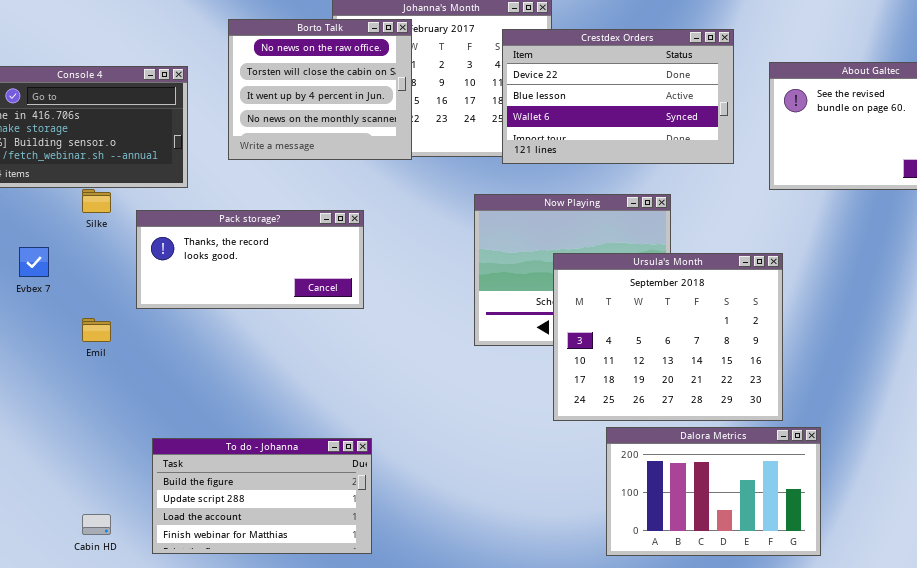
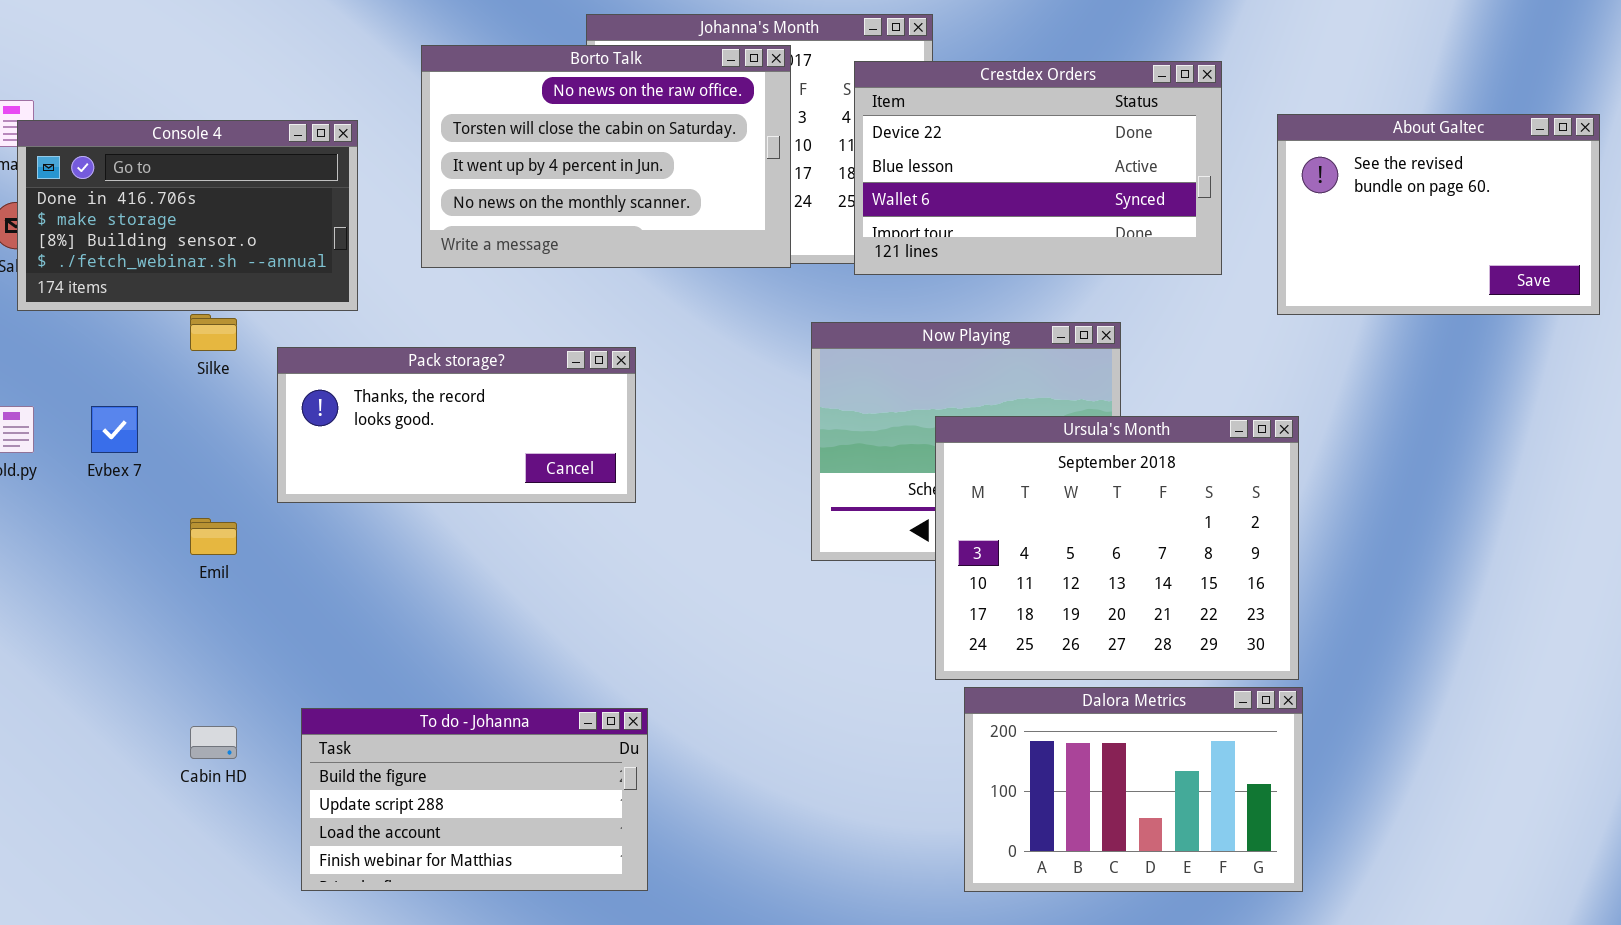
Borto Talk: [228,19,412,160] -> [421,45,791,268], resized
Dalora Metrics: [606,427,821,556] -> [964,687,1303,892], moved
Cabin HD: [82,514,111,535] -> [190,726,237,759], moved

